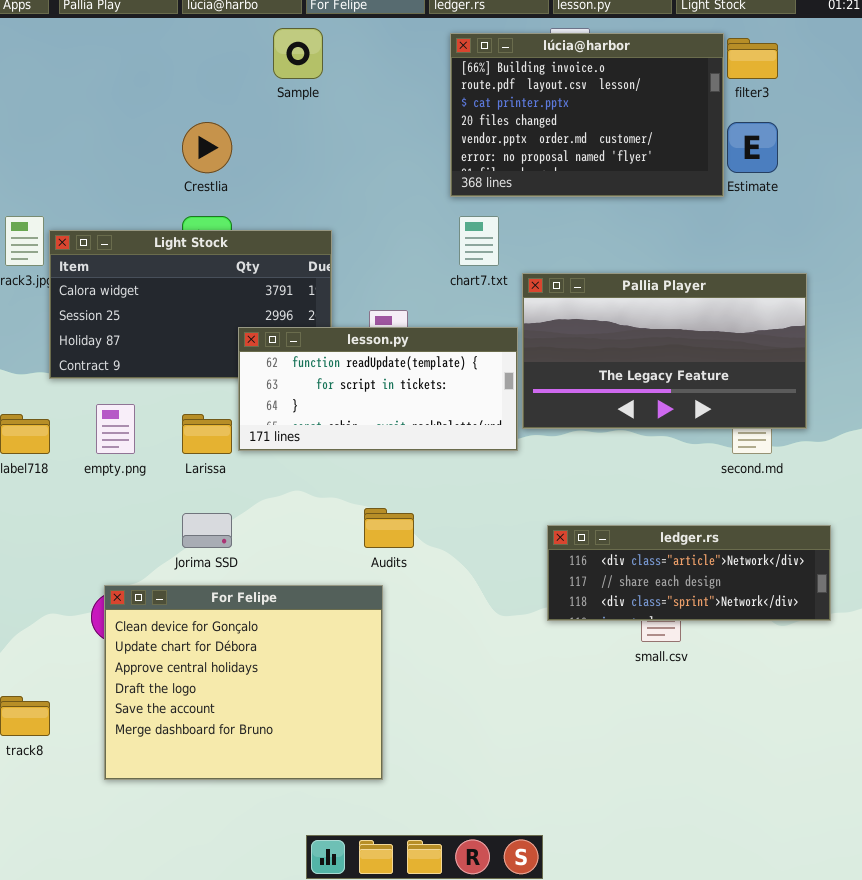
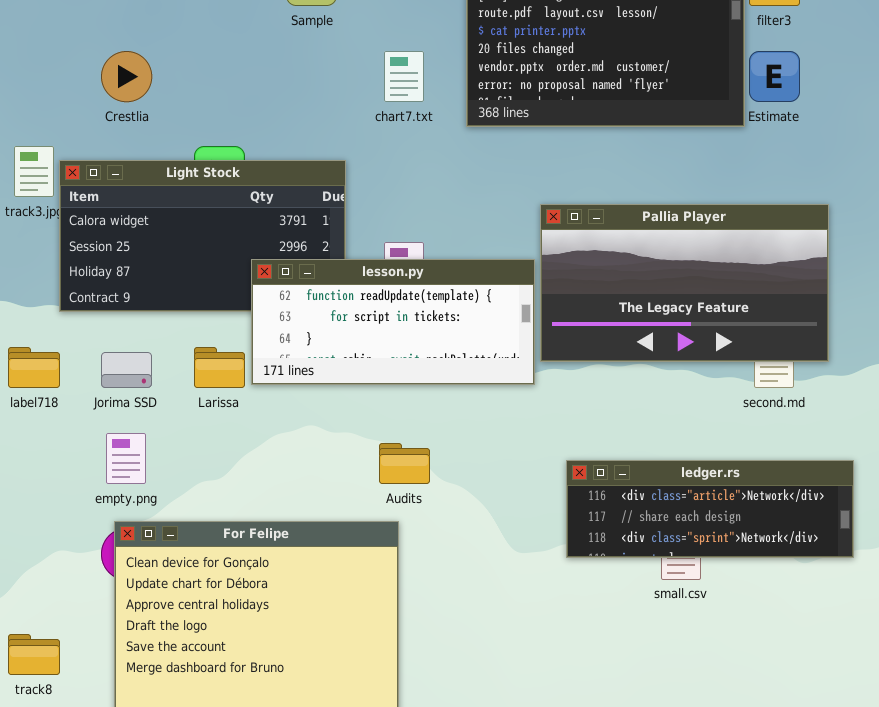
Crestlia: [182,122,232,173] -> [101,51,152,102], moved
chart7.txt: [459,216,499,266] -> [384,51,424,102], moved
empty.png: [96,404,135,454] -> [106,433,146,484], moved
Jorima SSD: [182,513,232,548] -> [101,352,152,388], moved

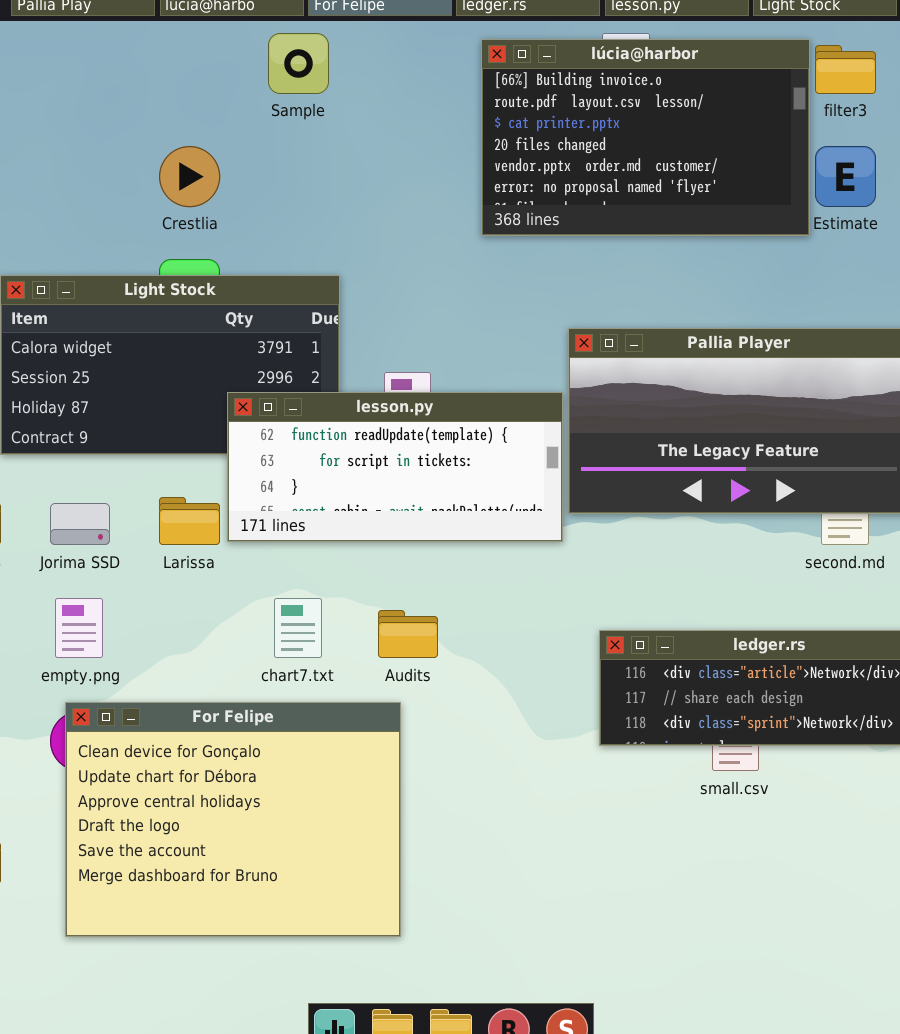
Crestlia: [101,51,152,102] -> [159,146,220,207], moved
chart7.txt: [384,51,424,102] -> [274,598,322,658], moved

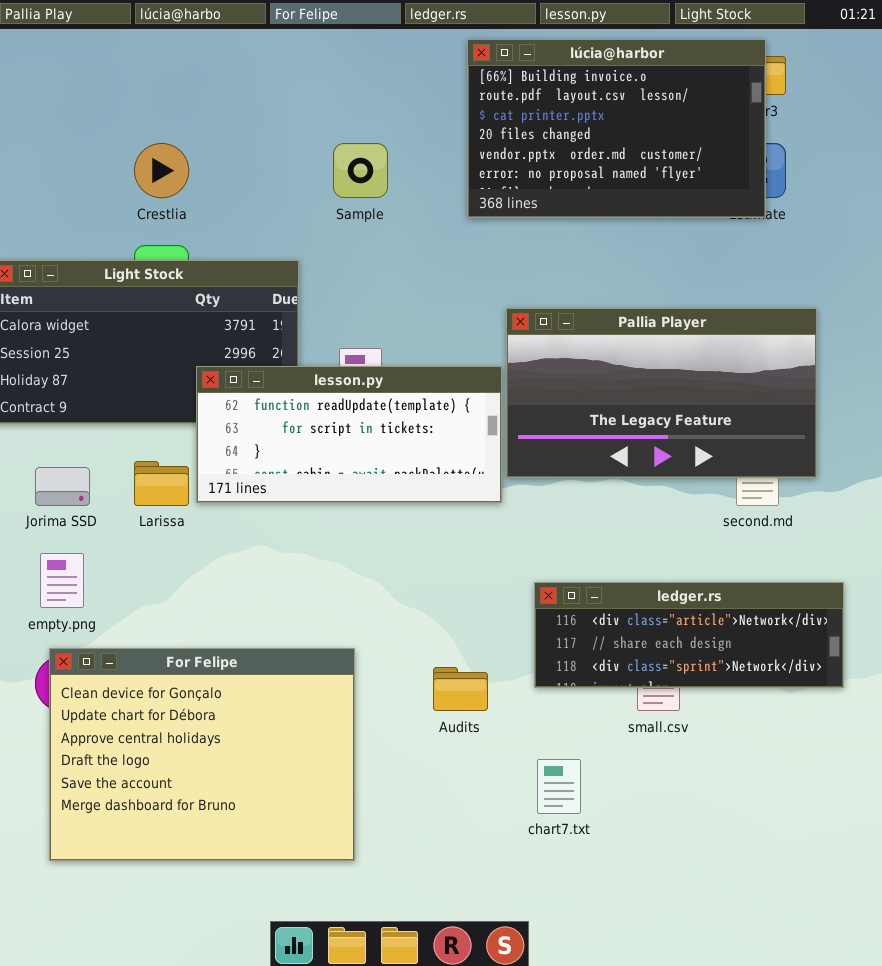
Sample: [268,33,329,94] -> [333,143,388,198], moved
lúcia@harbor: [481,39,810,236] -> [467,39,766,218], moved
chart7.txt: [274,598,322,658] -> [537,759,581,814], moved
Audits: [378,610,438,658] -> [433,667,488,711], moved

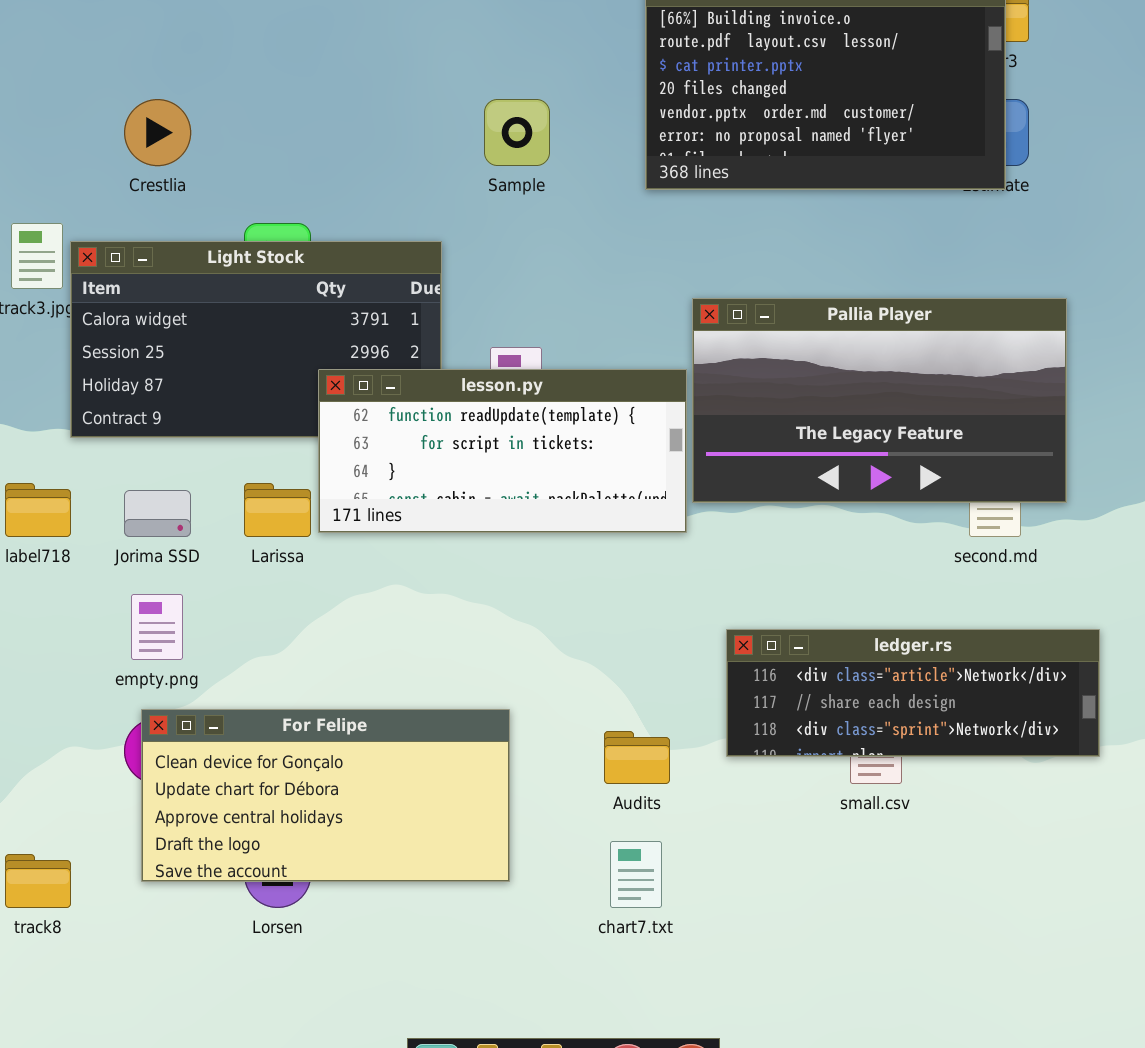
Crestlia: [134,143,189,198] -> [124,99,191,166], moved
For Felipe: [49,648,355,861] -> [141,709,510,882], resized
chart7.txt: [537,759,581,814] -> [610,841,662,908], moved

